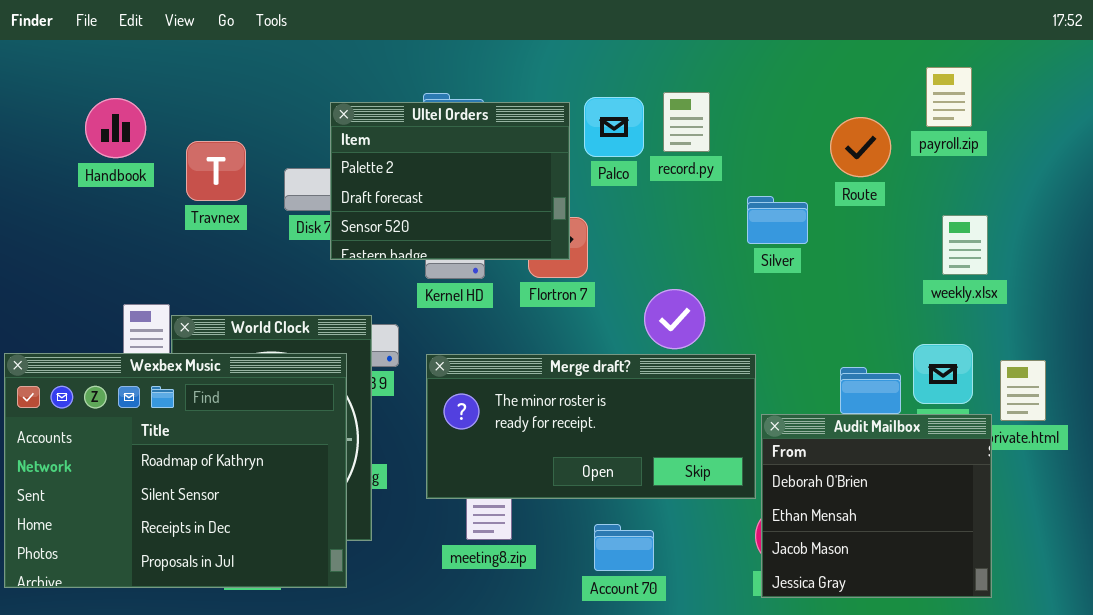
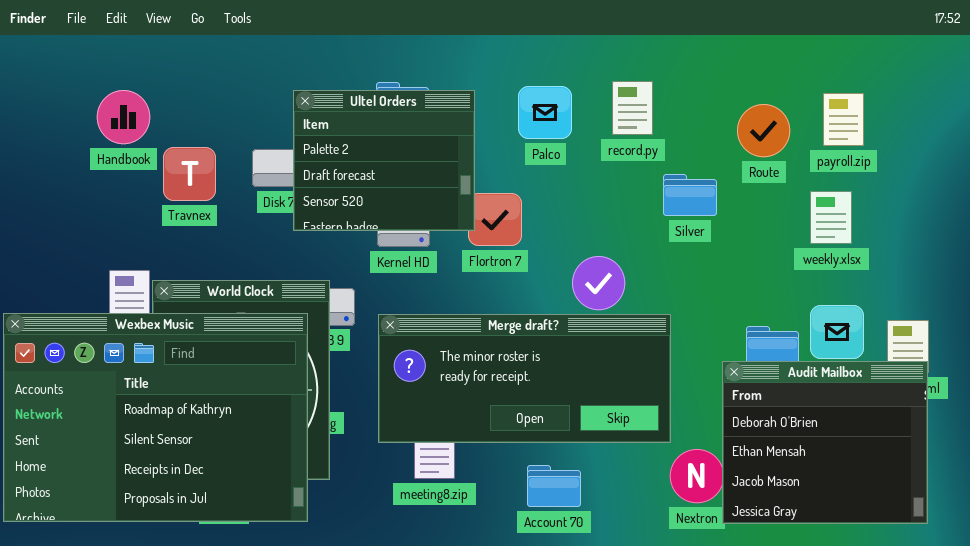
payroll.zip: [926,67,972,127] -> [823,93,864,146], moved
record.py: [663,92,710,152] -> [612,81,653,135], moved
Handbook: [85,98,146,158] -> [97,90,150,144], moved
Ultel Orders: [330,102,570,260] -> [293,90,475,231], resized
Travnex: [186,141,246,201] -> [163,147,216,201], moved
weekly.xlsx: [942,215,988,275] -> [810,191,852,244], moved
Audit Mailbox: [761,414,992,598] -> [722,361,928,524], moved

